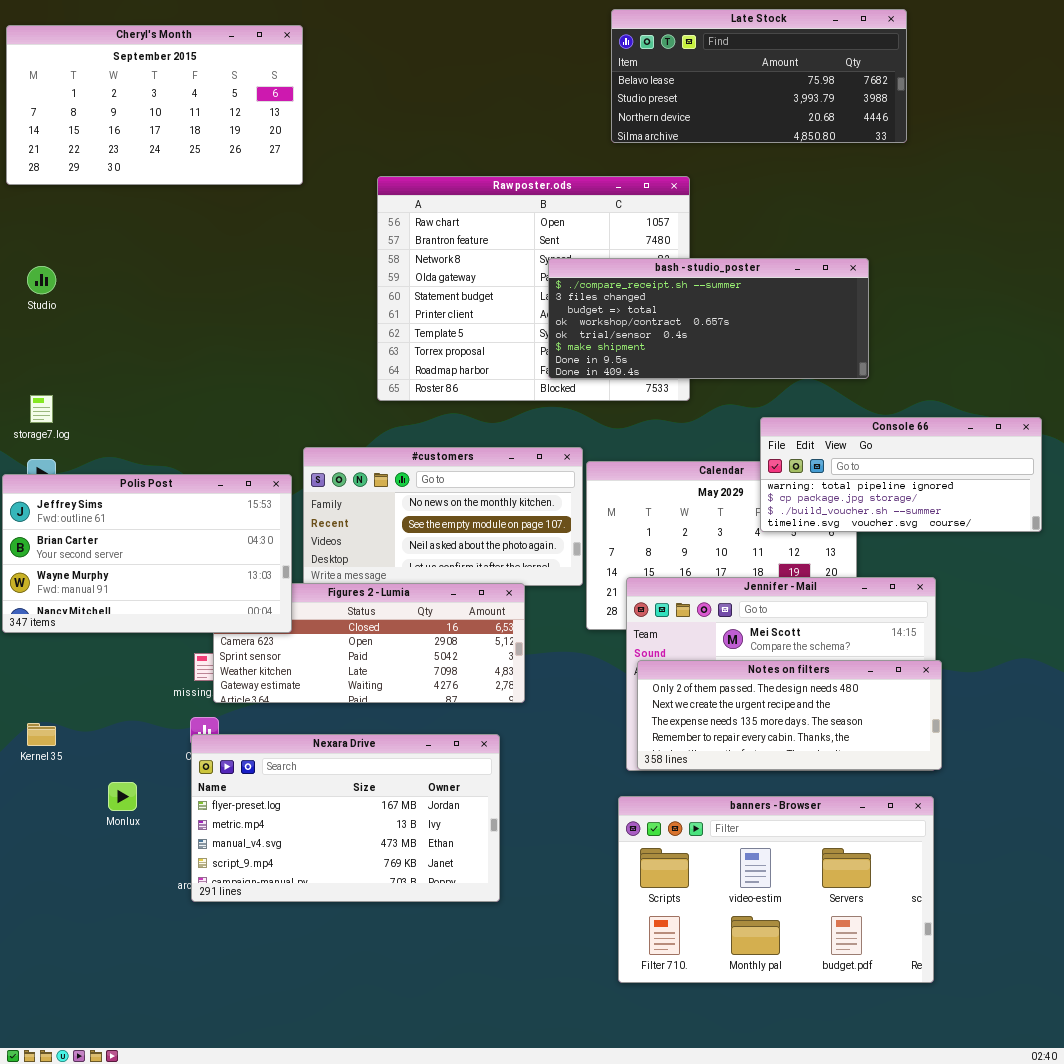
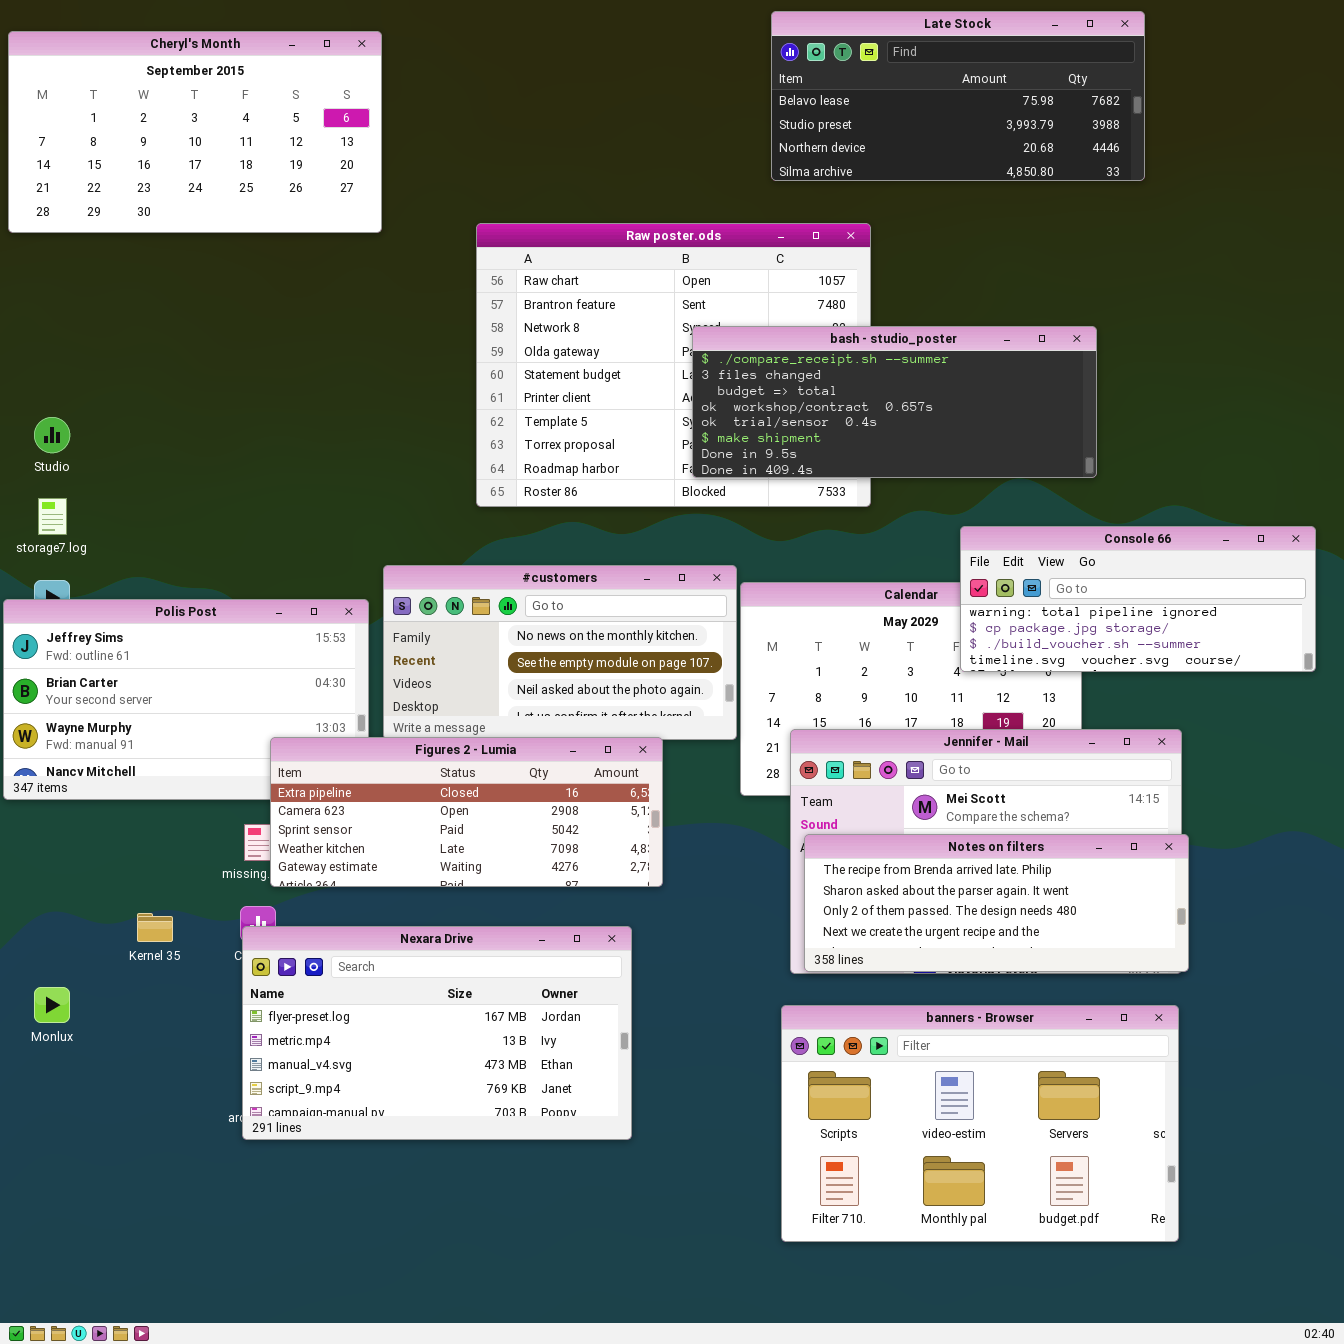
Studio: [27,266,56,294] -> [34,417,70,453], moved
Figures 2 - Lumia: [213,583,525,703] -> [270,737,663,887], raised
Notes on filters: [637,660,942,770] -> [804,834,1189,972], scrolled up 2 rows
Kernel 35: [27,723,56,746] -> [137,913,173,942], moved
Monlux: [108,782,137,811] -> [34,987,70,1023], moved

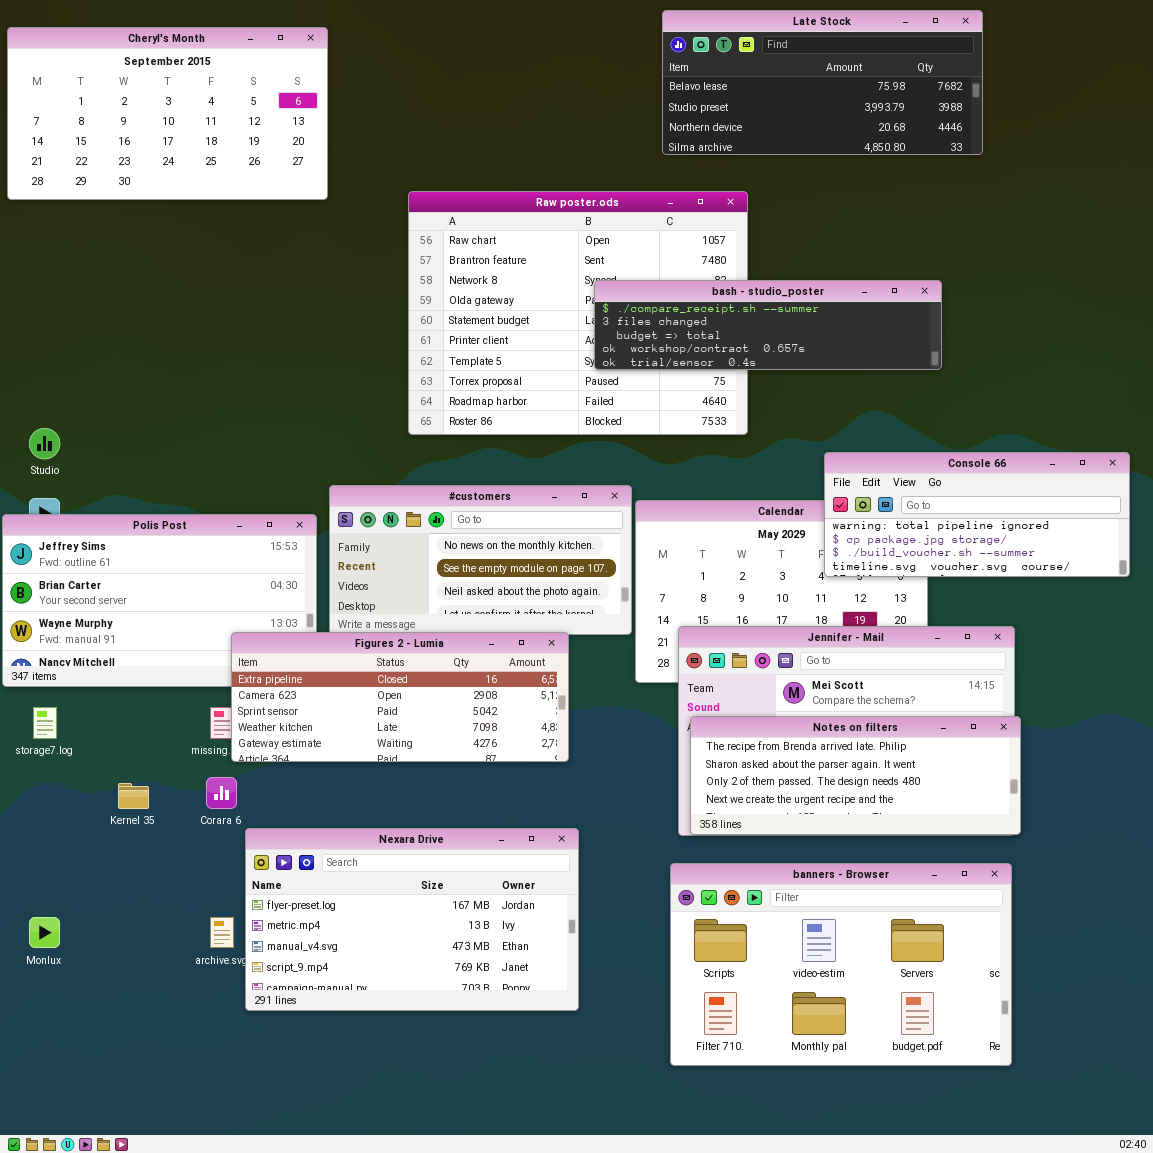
bash - studio_poster: [692,326,1097,478] -> [594,280,942,370], resized
Studio: [34,417,70,453] -> [29,428,60,459], moved
storage7.log: [38,498,67,535] -> [33,707,57,739], moved
Nexara Drive: [242,926,632,1140] -> [245,828,579,1011], moved
Monlux: [34,987,70,1023] -> [29,917,60,948], moved

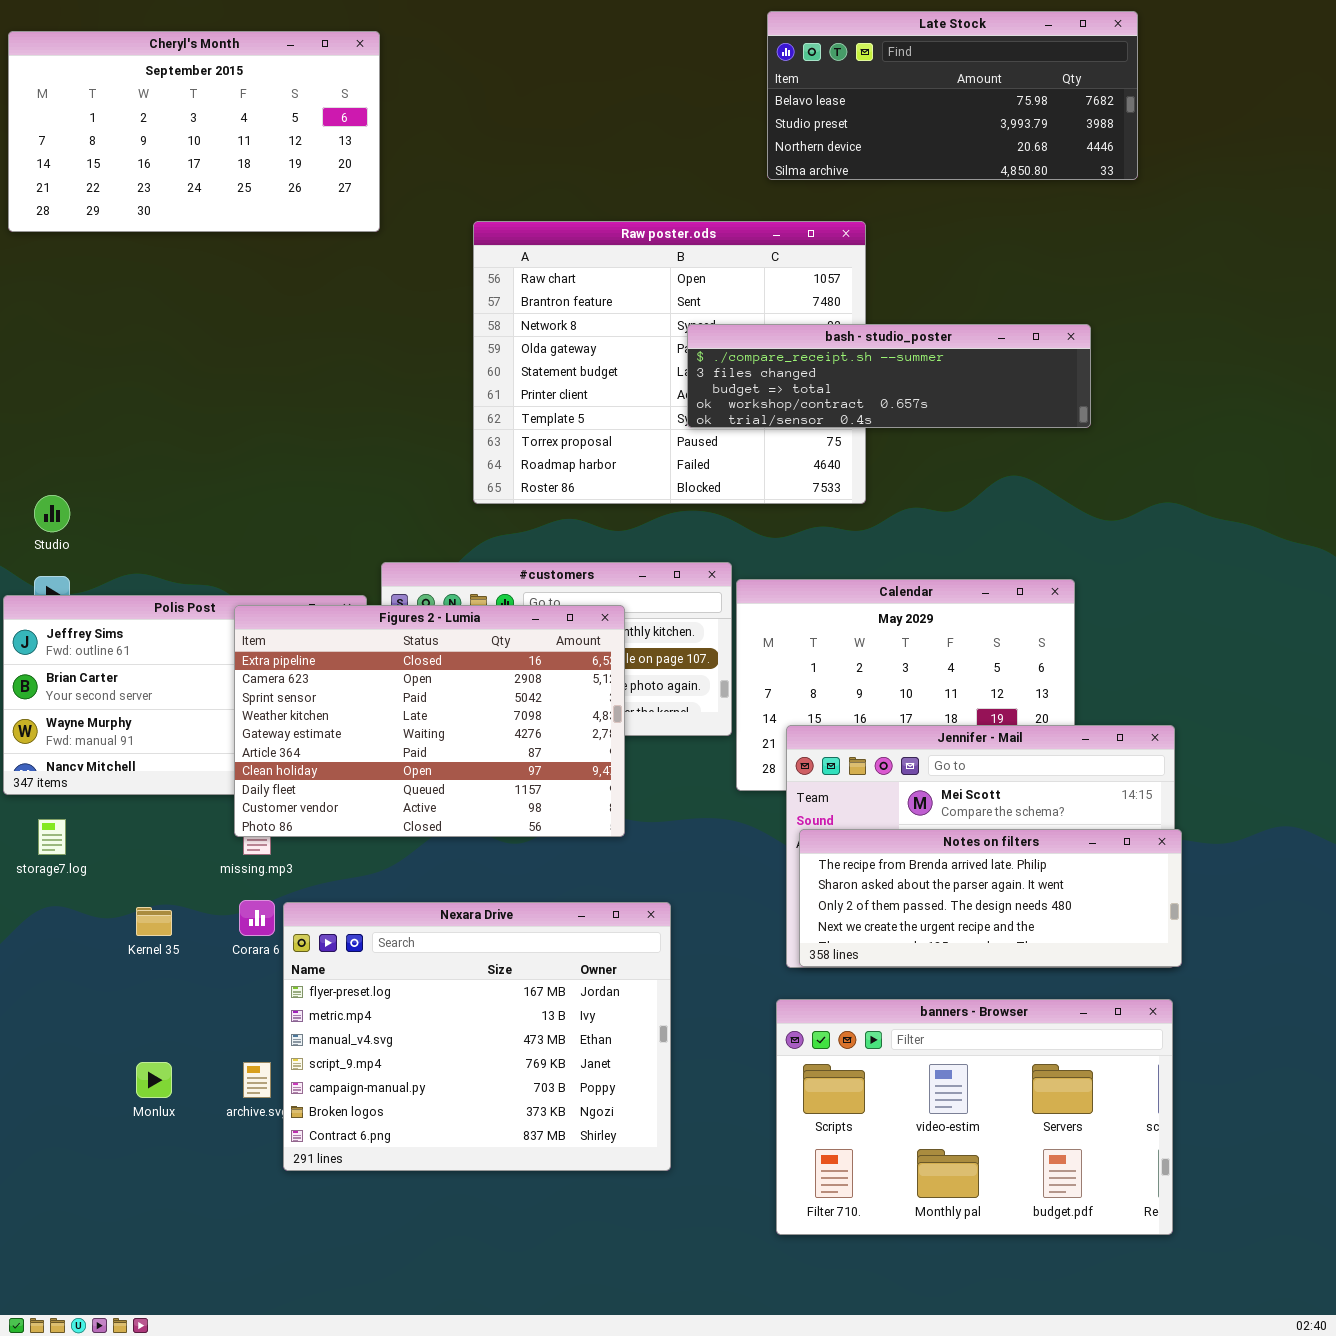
Console 66: [824,452,1130,577] -> none, closed
Figures 2 - Lumia: [231,632,569,762] -> [234,605,625,837], moved, resized
Nexara Drive: [245,828,579,1011] -> [283,902,671,1171], resized
Monlux: [29,917,60,948] -> [136,1062,172,1098], moved

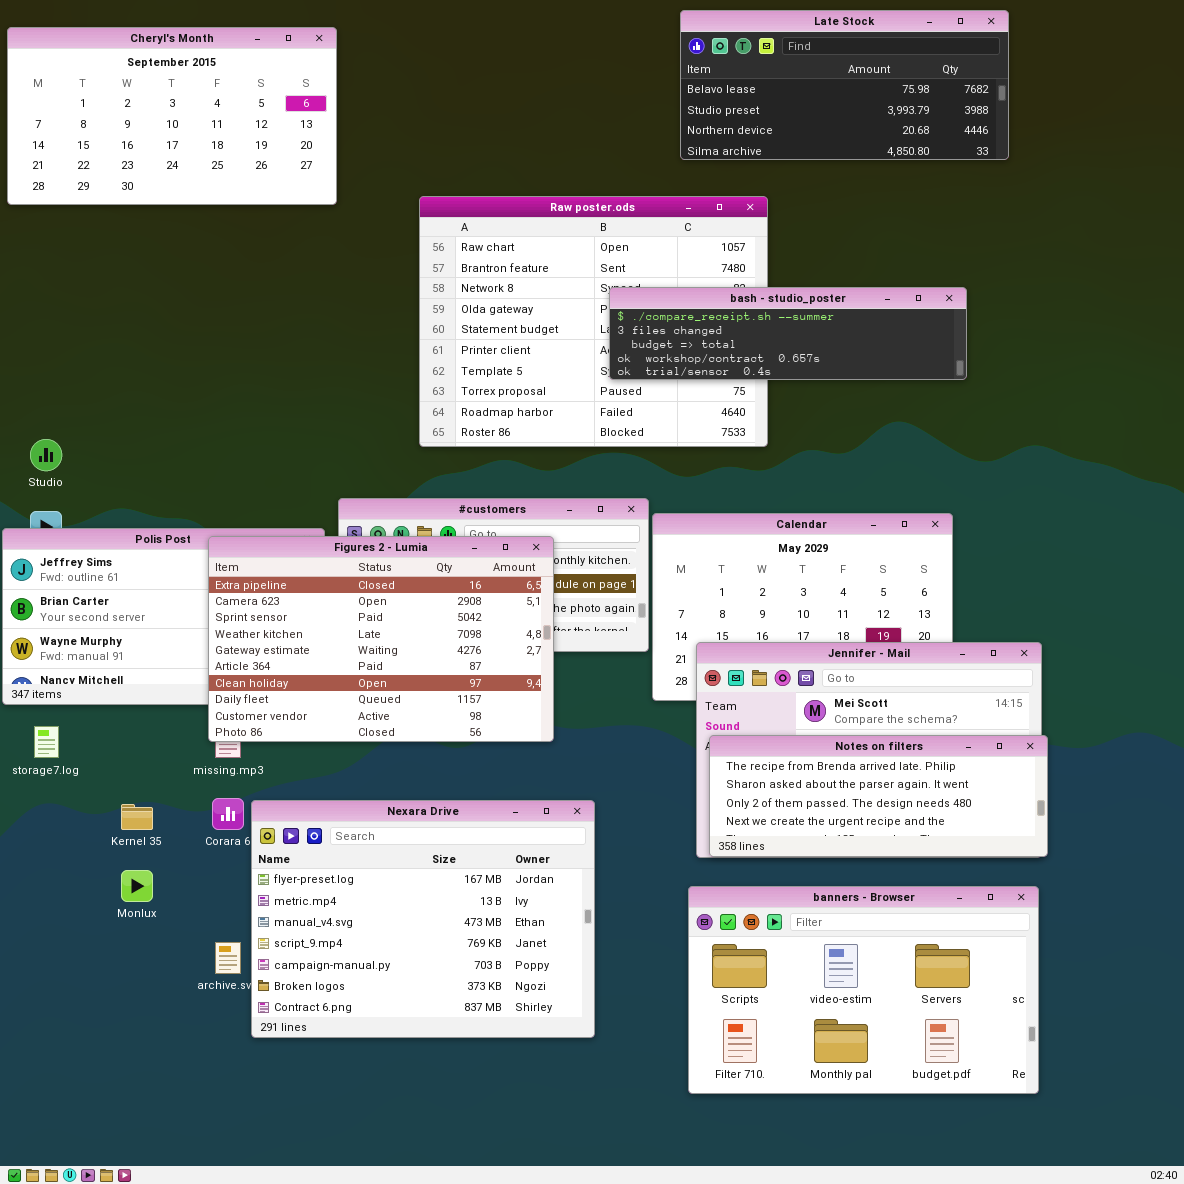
Monlux: [136,1062,172,1098] -> [121,870,153,902], moved

